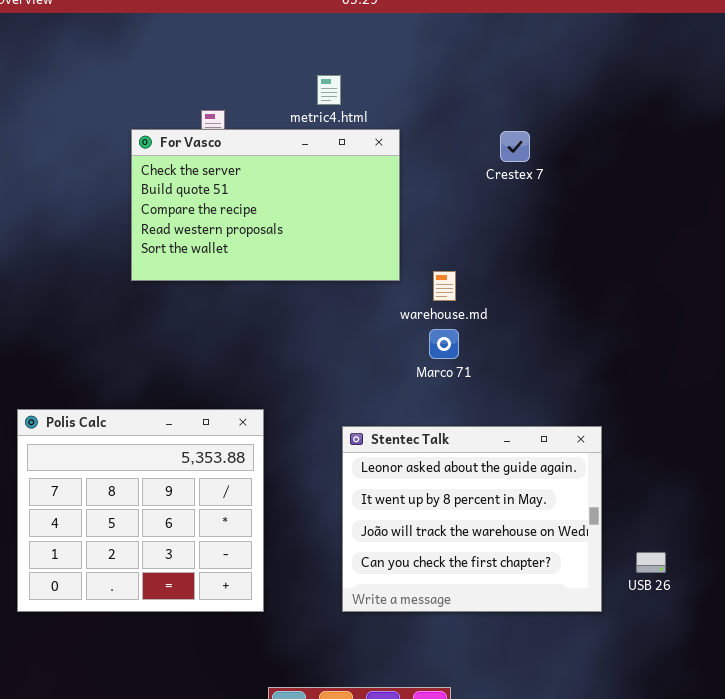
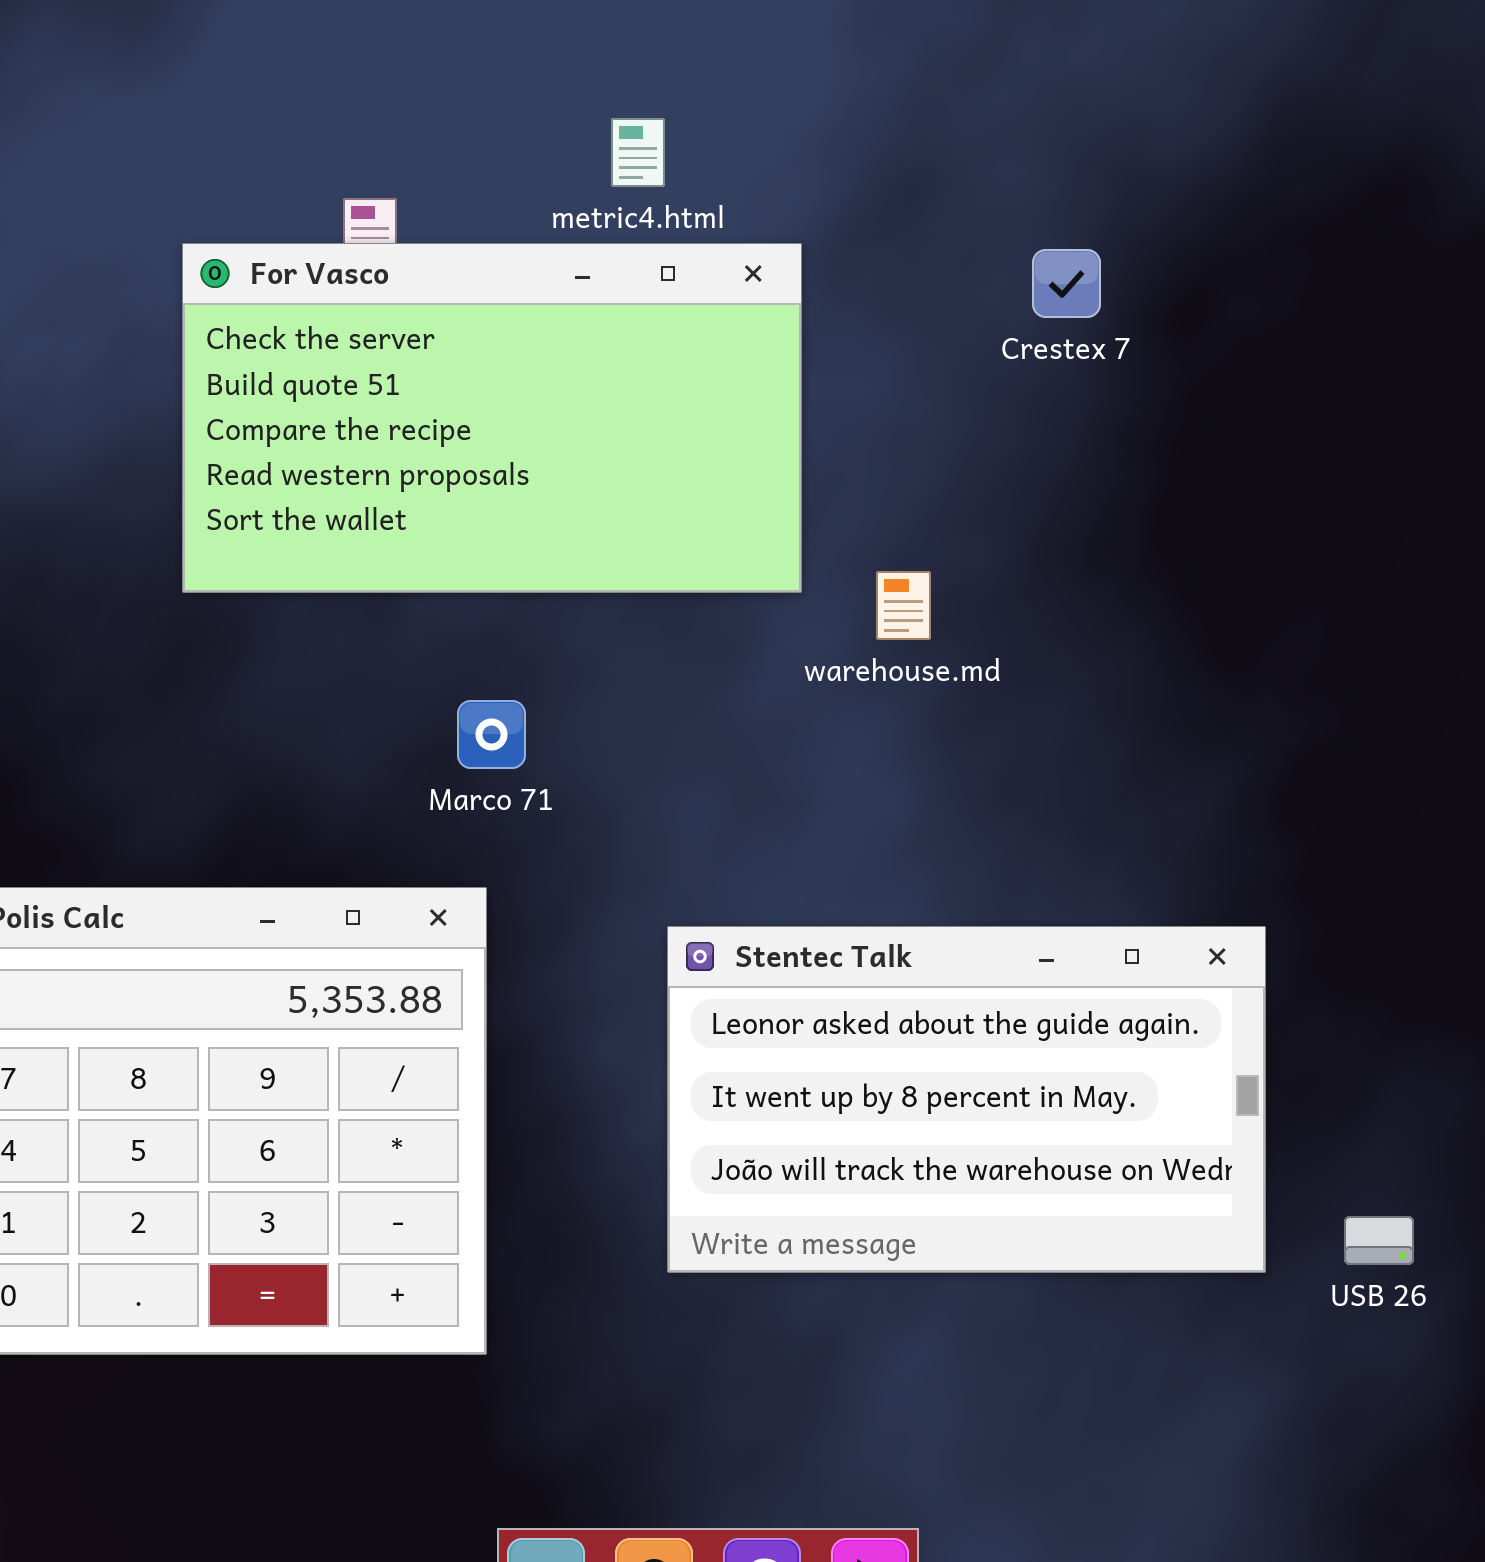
Marco 71: [429,329,459,359] -> [457,700,526,769], moved
Stentec Talk: [342,426,602,612] -> [667,926,1266,1273], resized

